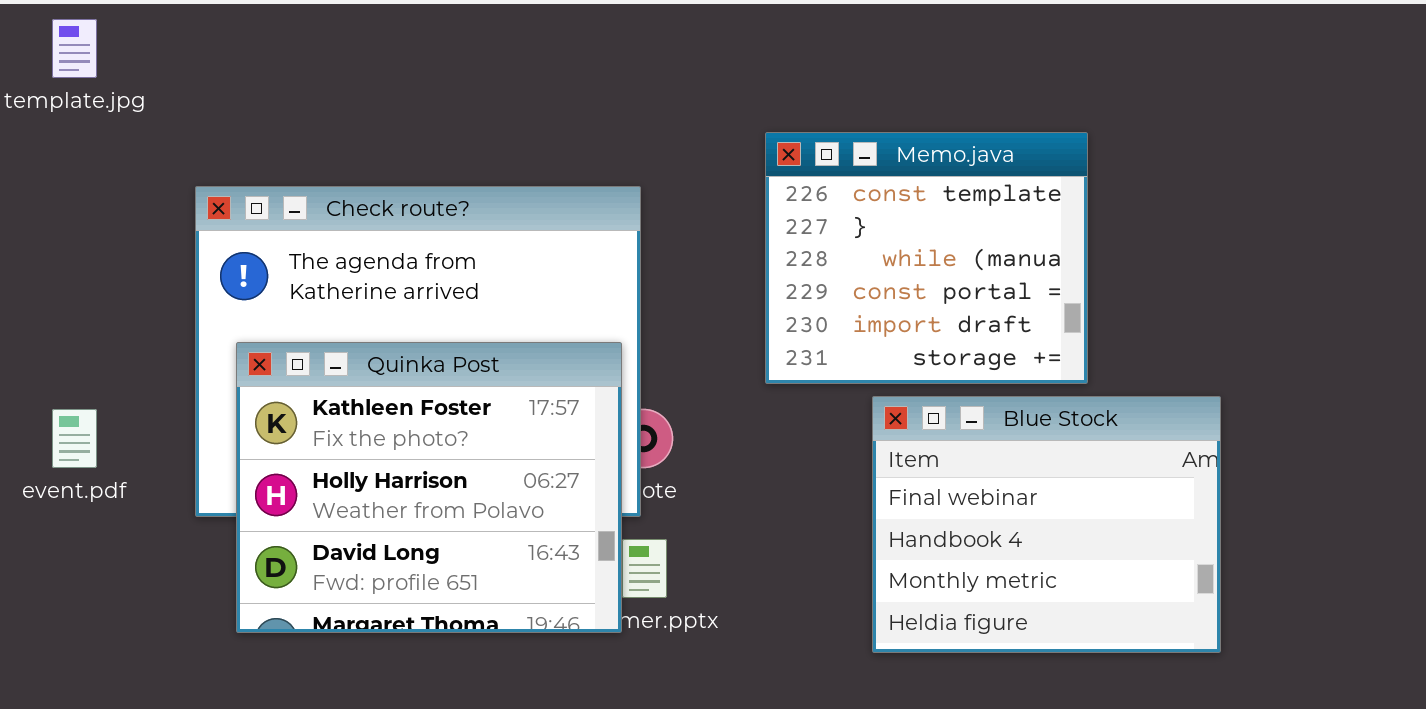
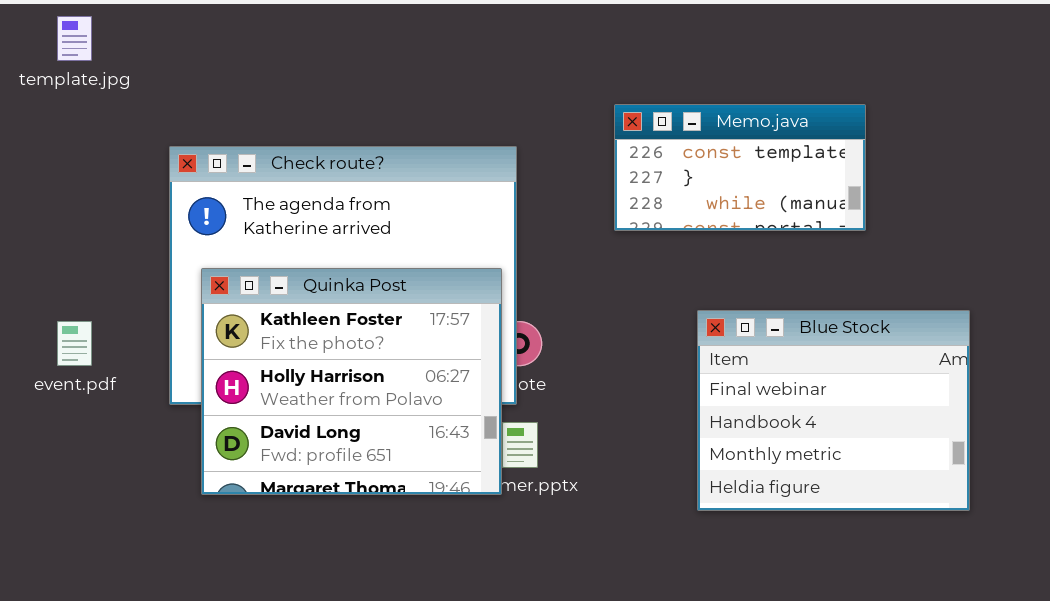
Memo.java: [765,132,1088,384] -> [614,104,866,231], resized

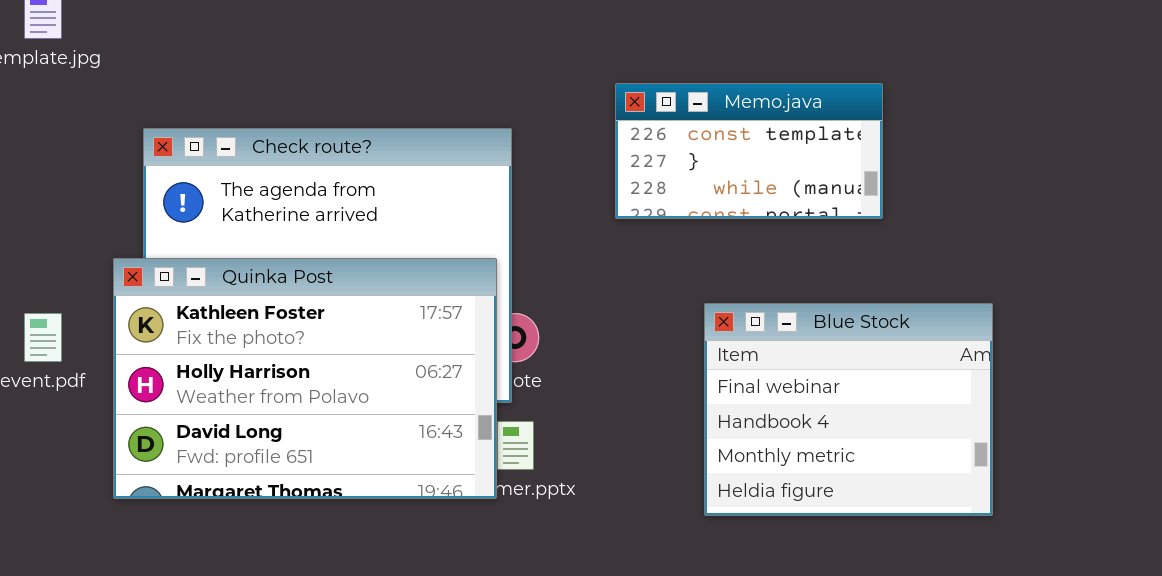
Quinka Post: [201,268,502,495] -> [113,258,497,499], resized

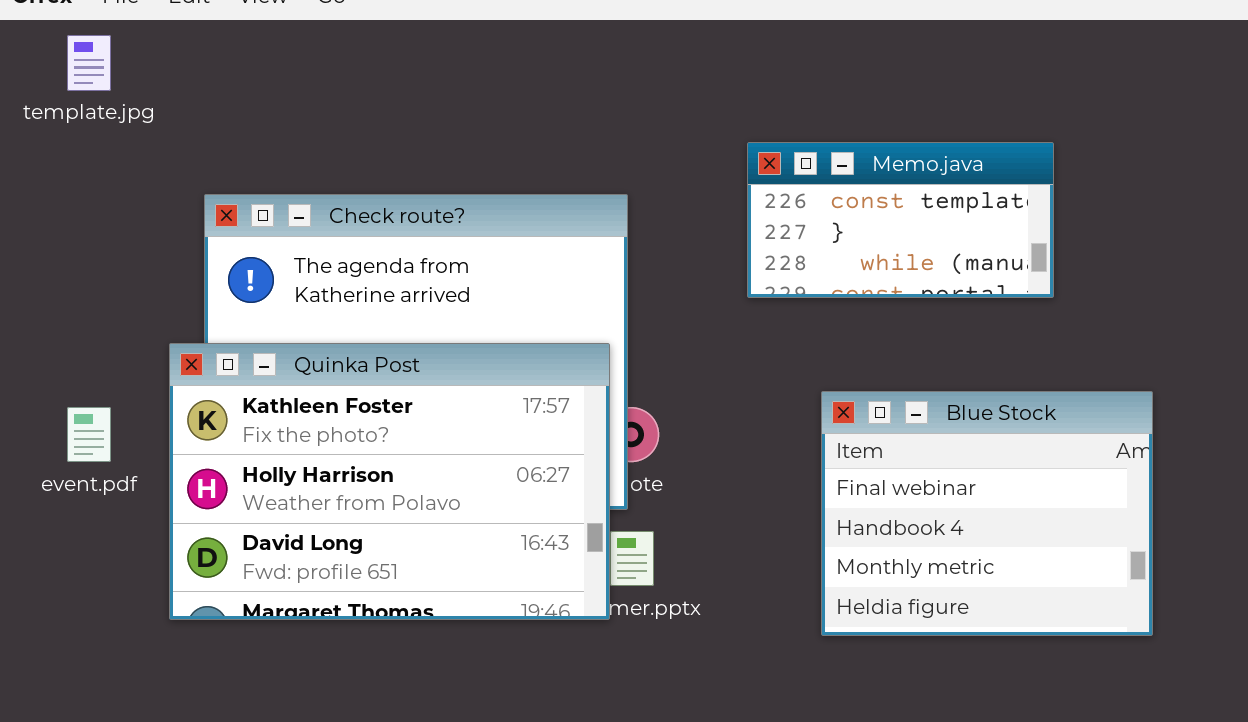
Blue Stock: [704,303,993,516] -> [821,391,1153,636], moved

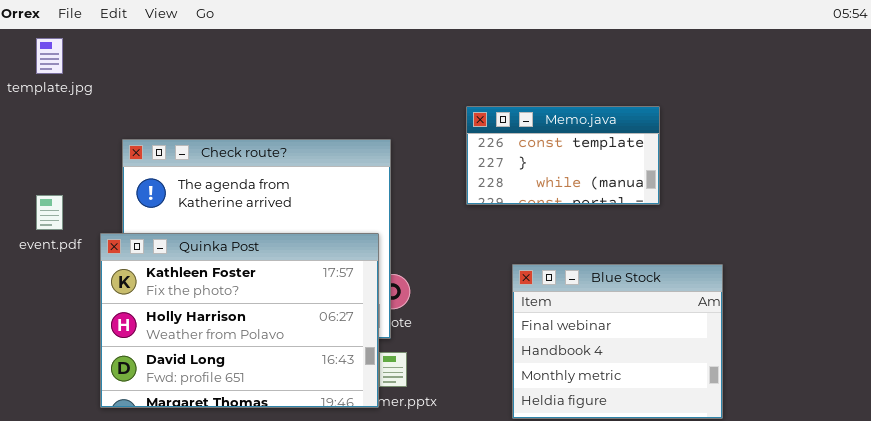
event.pdf: [67,407,111,462] -> [36,195,63,230], moved

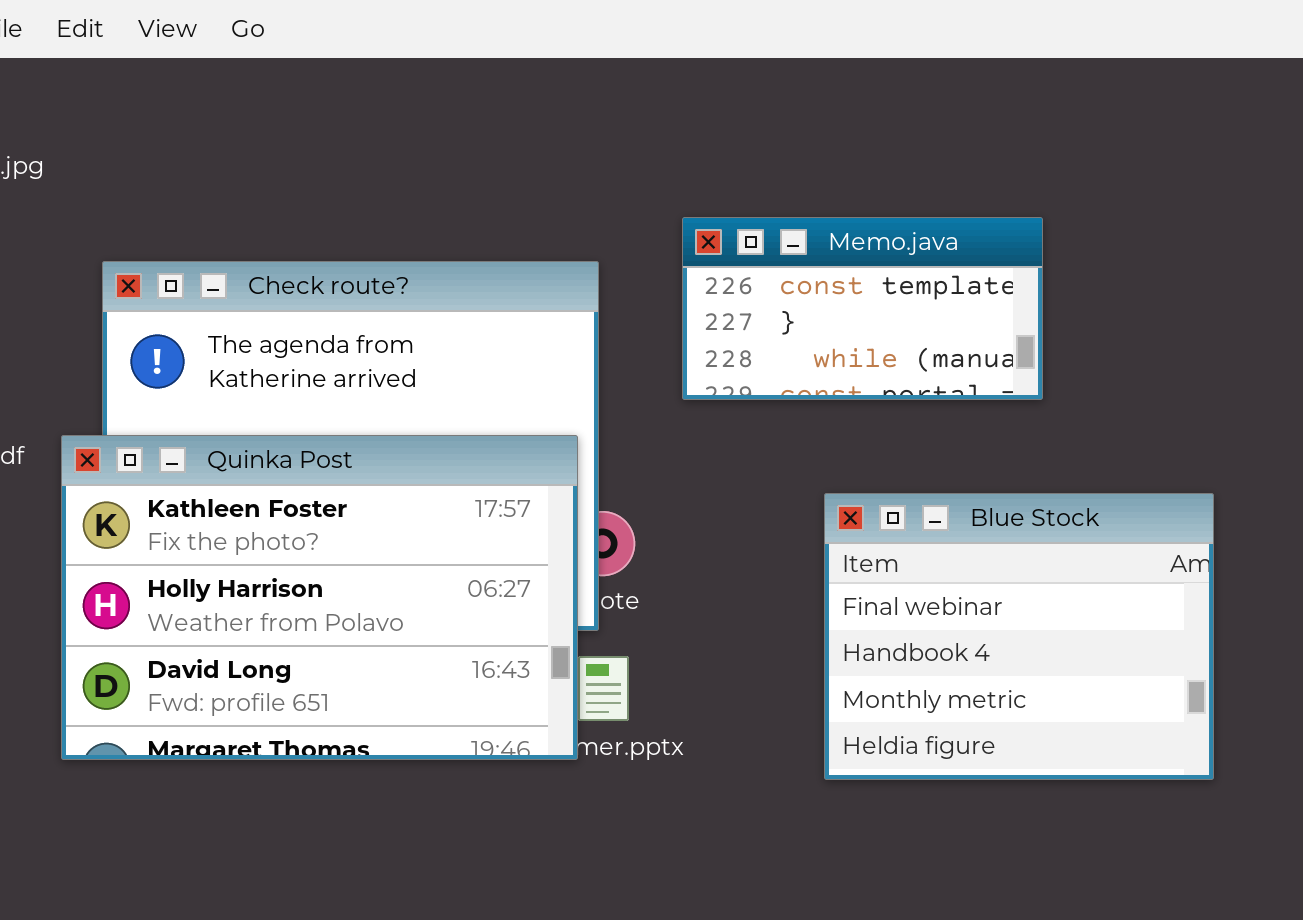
Memo.java: [466,106,660,205] -> [682,217,1043,400], moved

